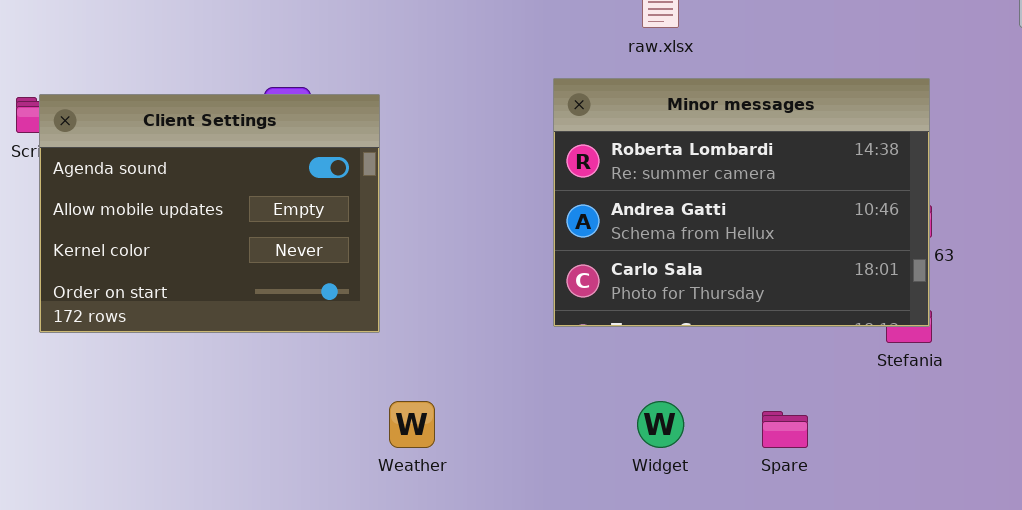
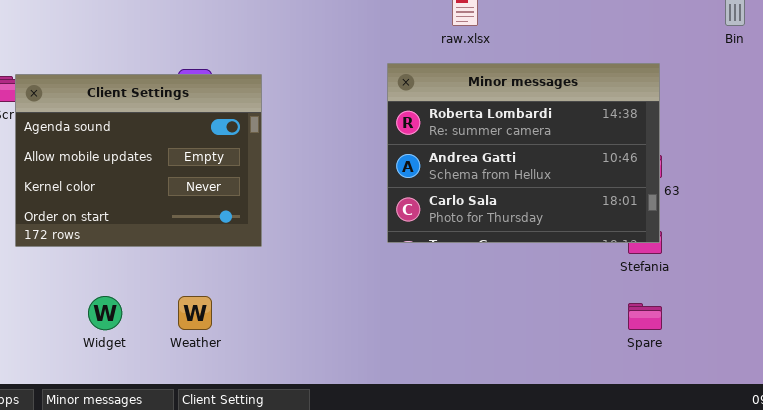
Weather: [389,401,435,448] -> [178,296,212,330], moved
Widget: [637,401,684,448] -> [88,296,122,330], moved
Spare: [762,411,808,448] -> [628,303,662,330], moved

